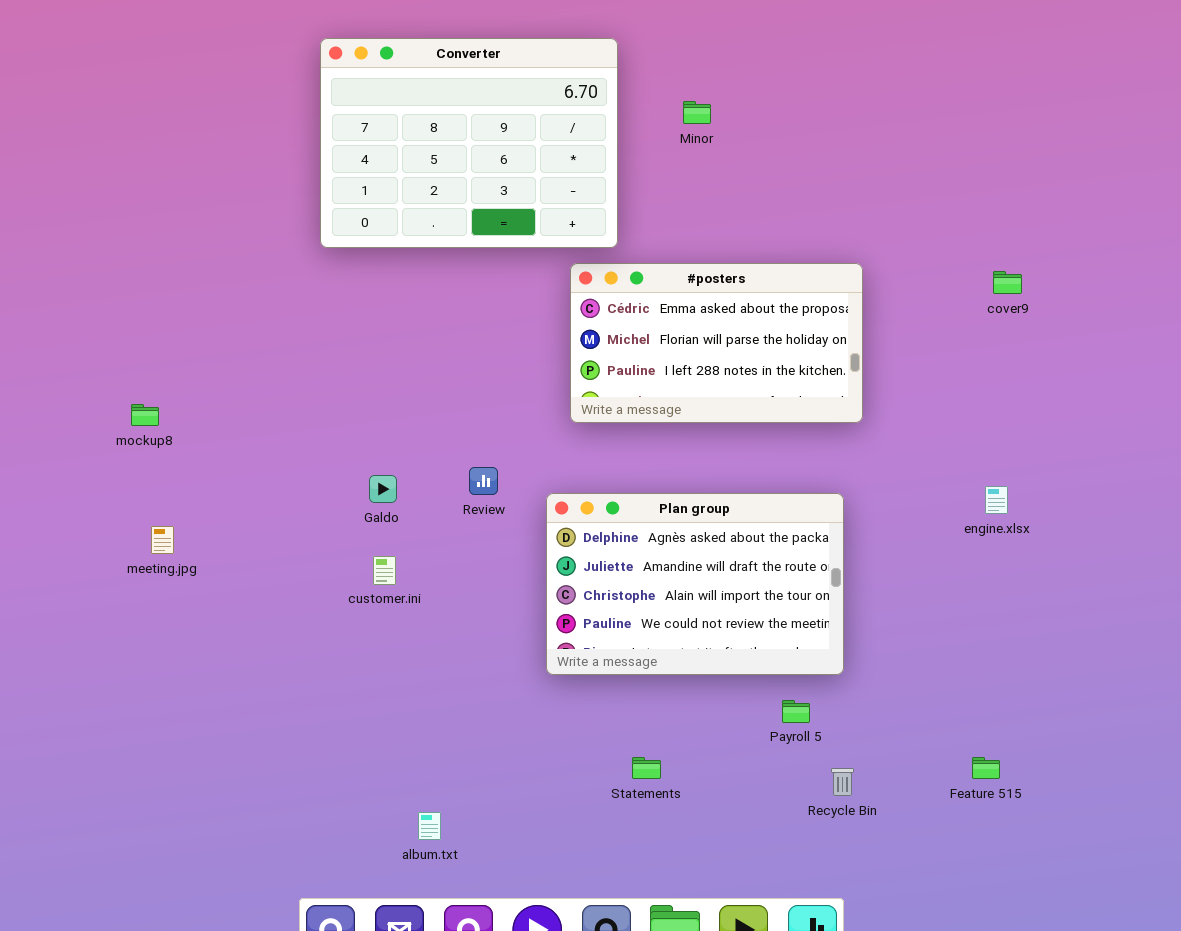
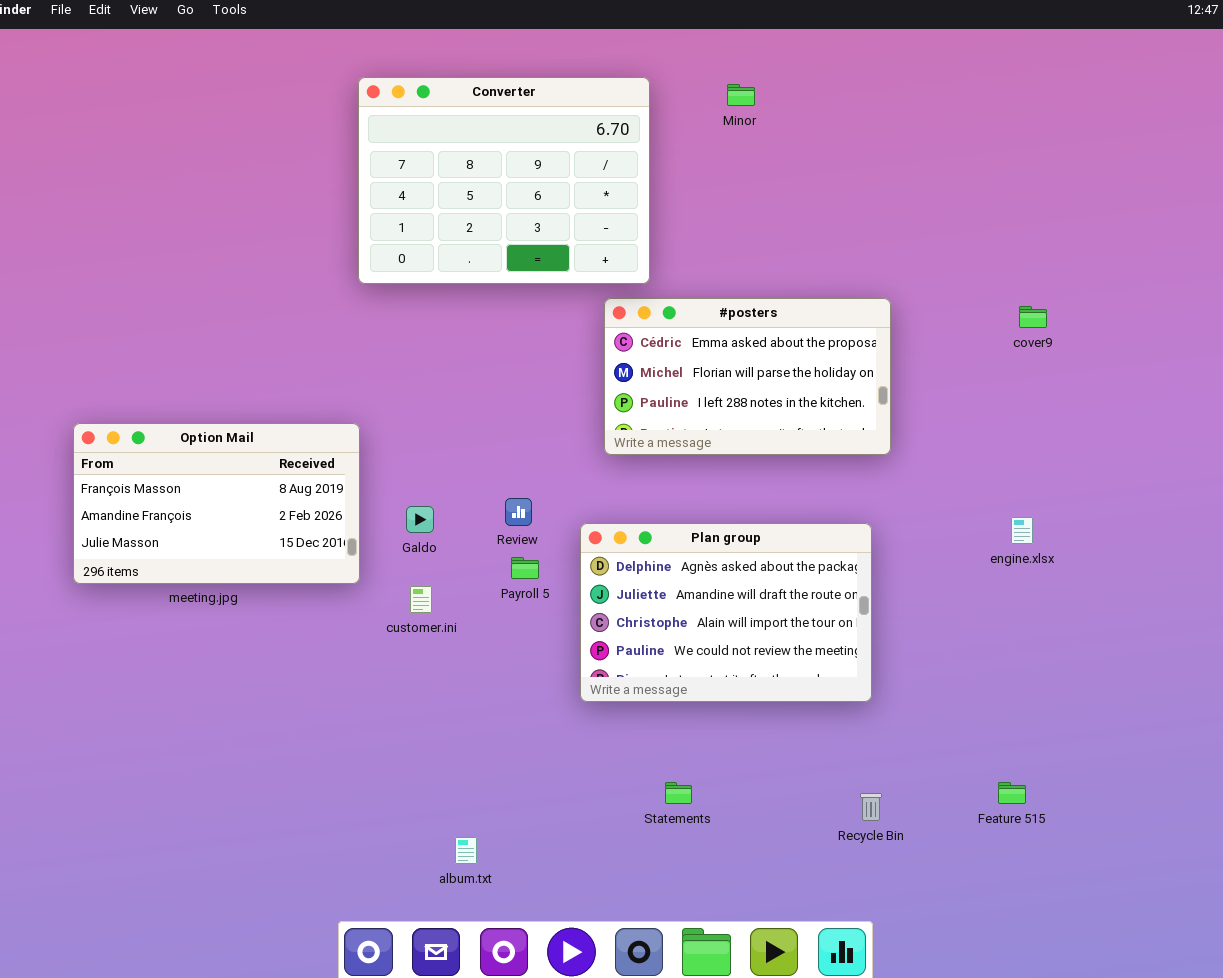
Minor: [683,101,711,124] -> [727,84,755,106], moved
Option Mail: none -> [73,423,360,584], opened
Payroll 5: [782,700,810,723] -> [511,557,539,579], moved

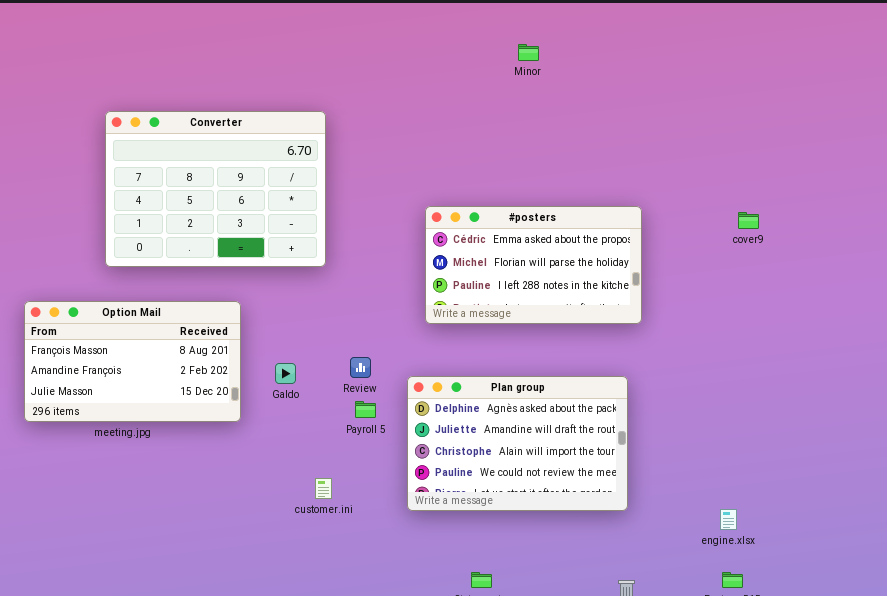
Converter: [358,77,650,284] -> [105,111,326,267], moved
engine.xlsx: [1011,517,1033,544] -> [720,509,737,530], moved
customer.ini: [410,586,432,613] -> [315,478,332,499], moved

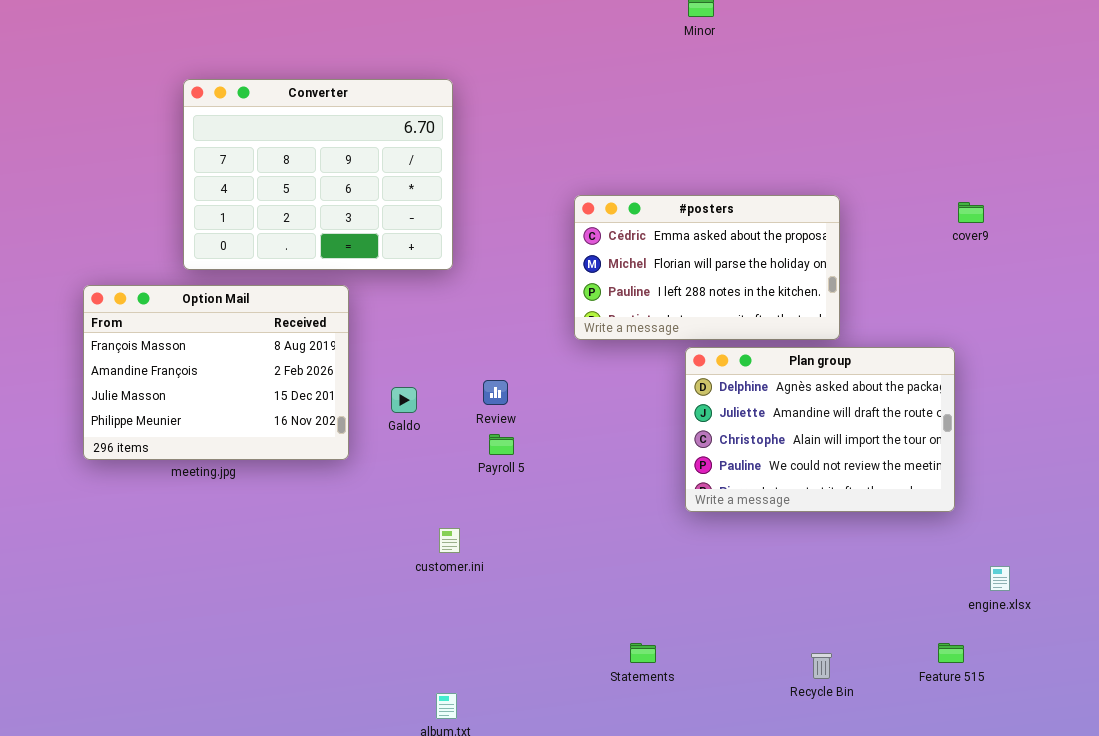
Option Mail: [24,301,241,422] -> [83,285,349,460], resized
Plan group: [407,376,628,511] -> [685,347,955,512], moved
engine.xlsx: [720,509,737,530] -> [990,566,1010,591], moved

